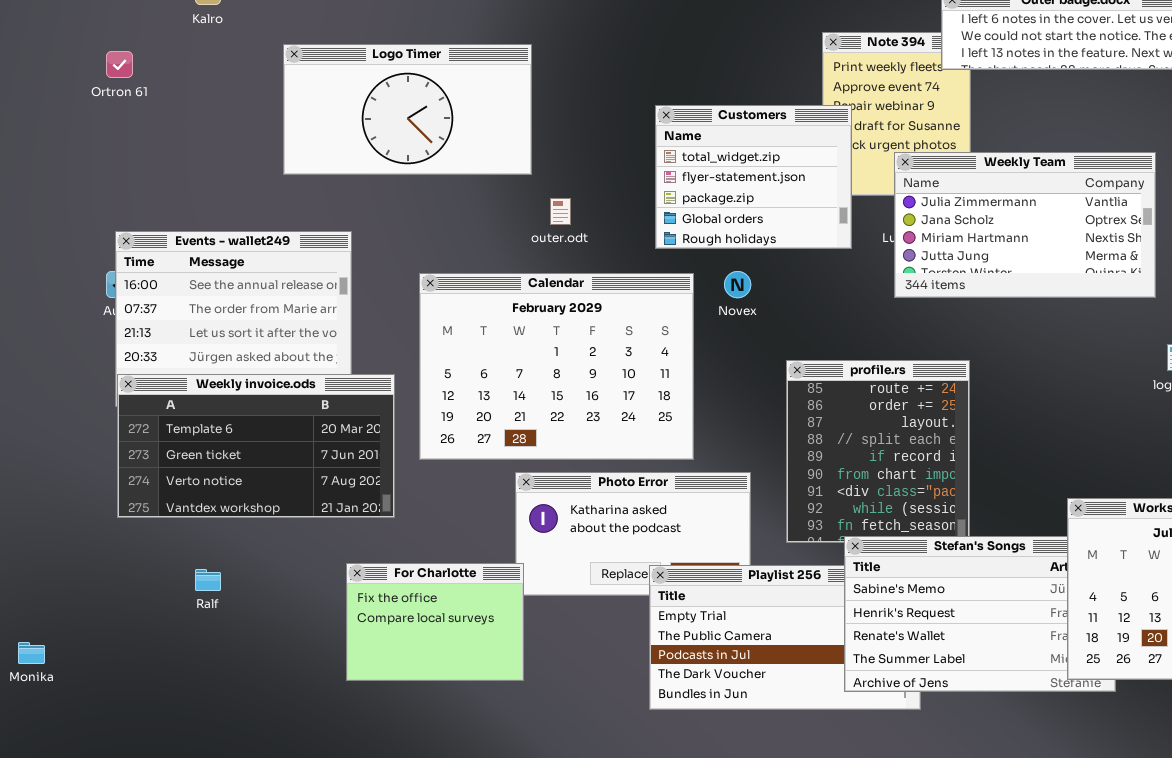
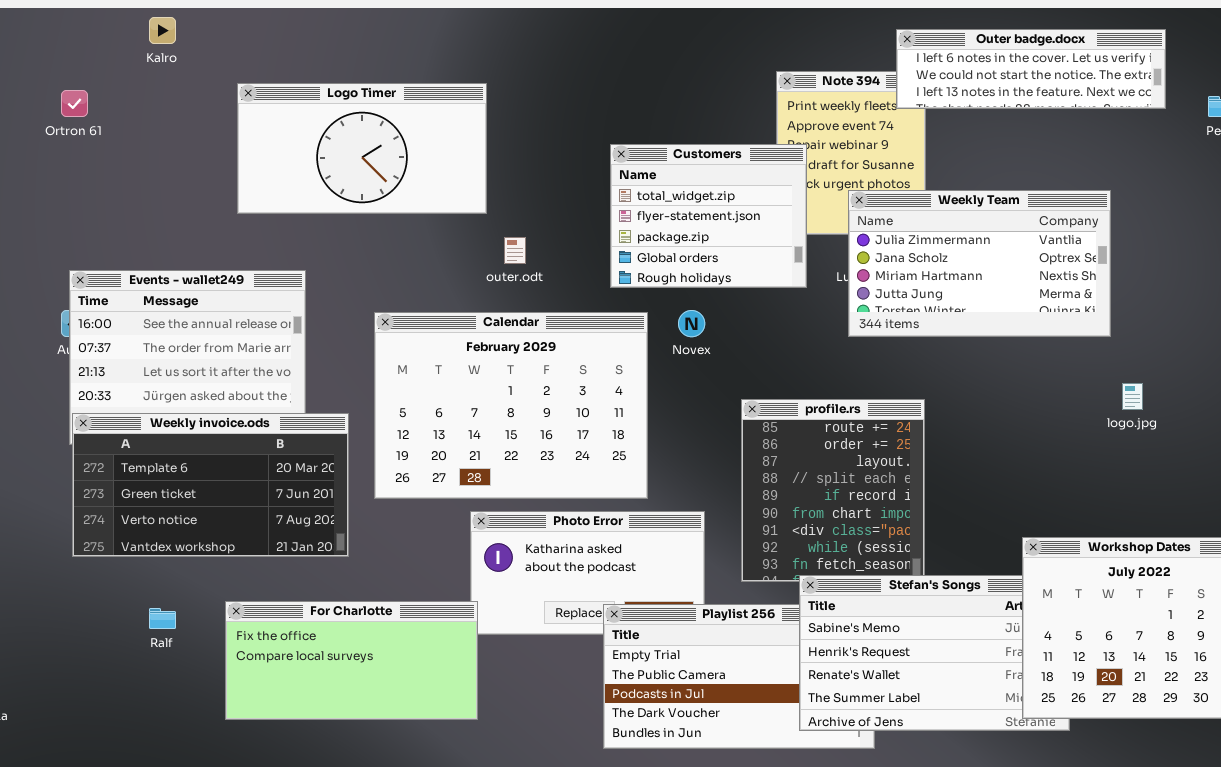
For Charlotte: [346,563,524,681] -> [225,601,478,720], resized

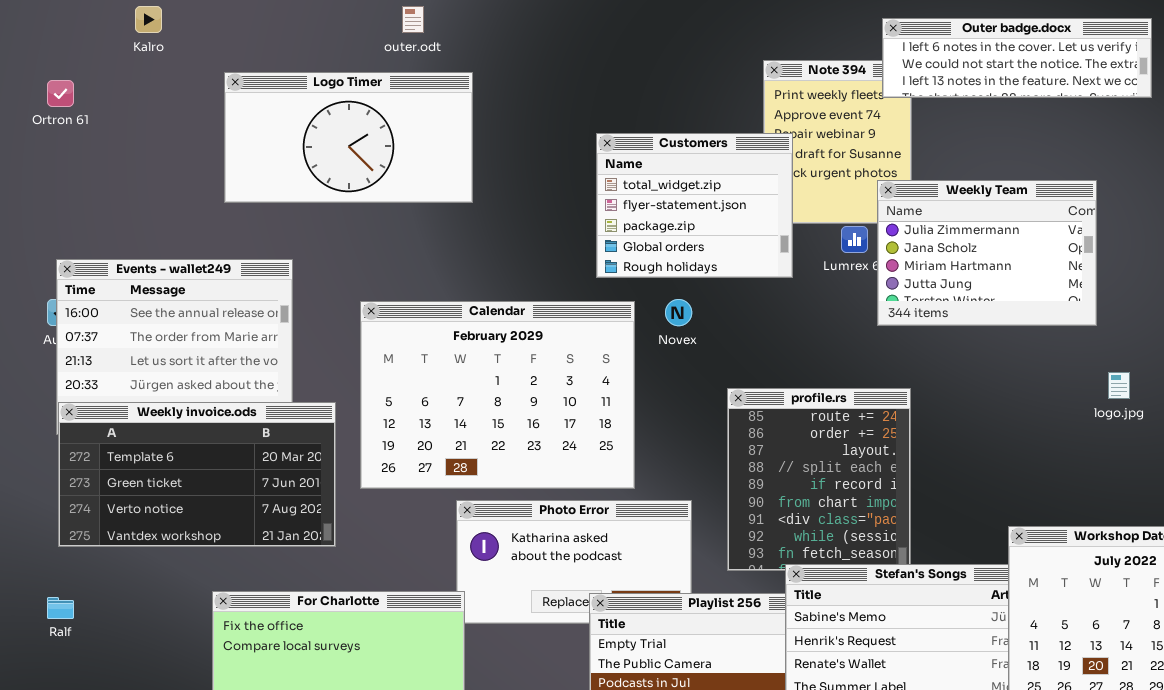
Weekly Team: [848,190,1111,337] -> [877,180,1097,326], resized
outer.odt: [504,237,526,264] -> [402,6,424,33], moved
Ralf: [149,608,176,629] -> [47,597,74,619], moved

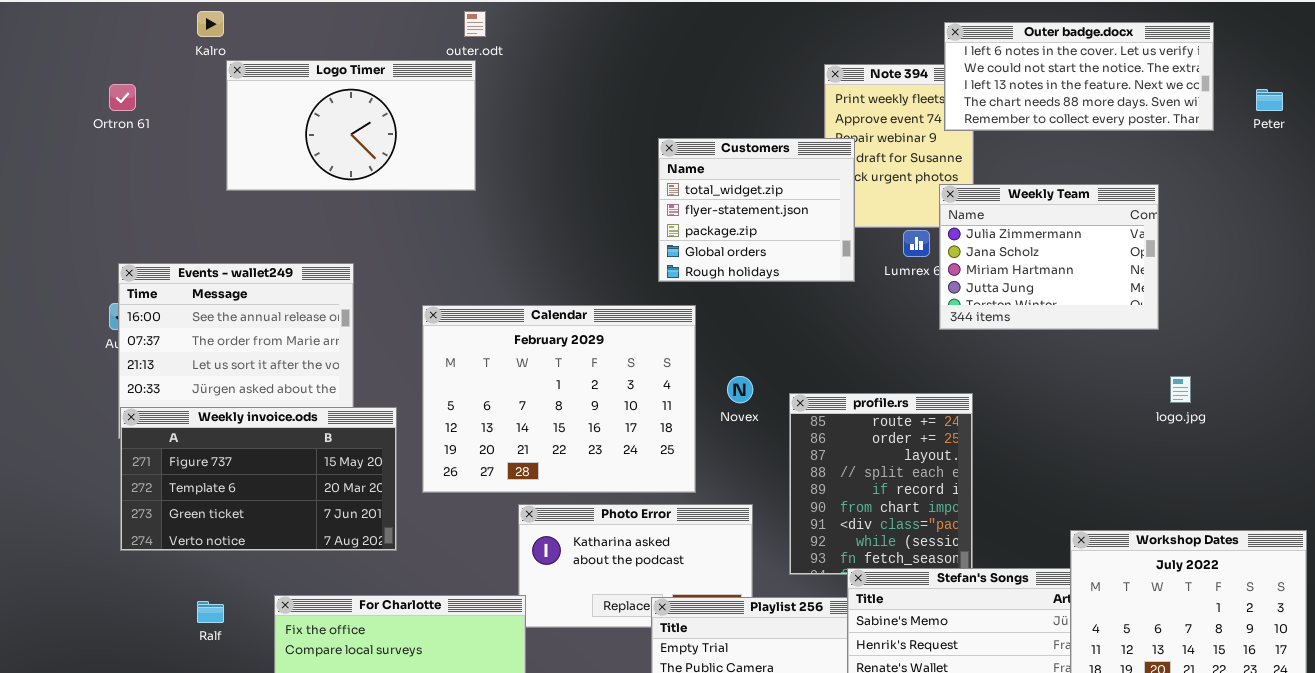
Outer badge.docx: [882,18,1152,98] -> [944,22,1214,131], resized
Logo Timer: [224,72,473,203] -> [226,60,476,191], moved
Novex: [665,299,692,326] -> [727,376,753,403], moved
Weekly invoice.ods: [58,402,336,547] -> [120,407,397,551], scrolled up 1 row
Ralf: [47,597,74,619] -> [197,601,224,623], moved

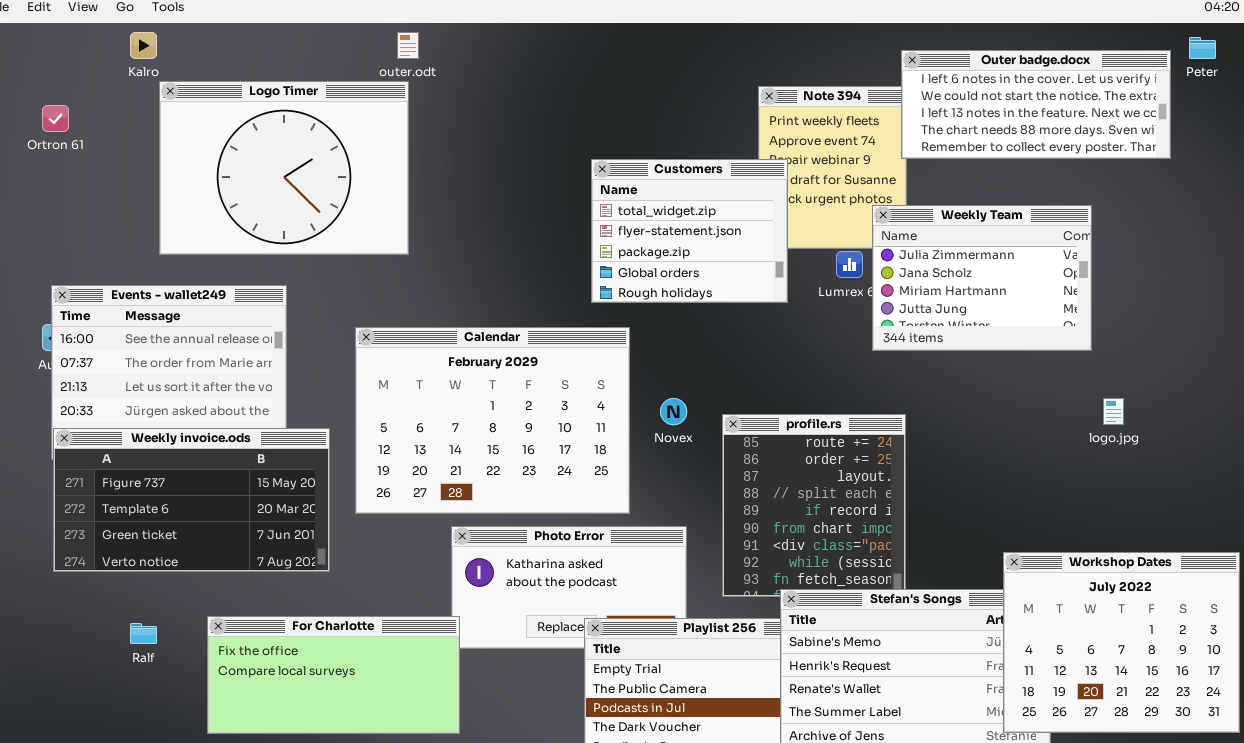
Outer badge.docx: [944,22,1214,131] -> [901,50,1171,159], moved
Logo Timer: [226,60,476,191] -> [159,81,409,255], resized
Peter: [1256,89,1283,111] -> [1189,37,1216,59], moved

